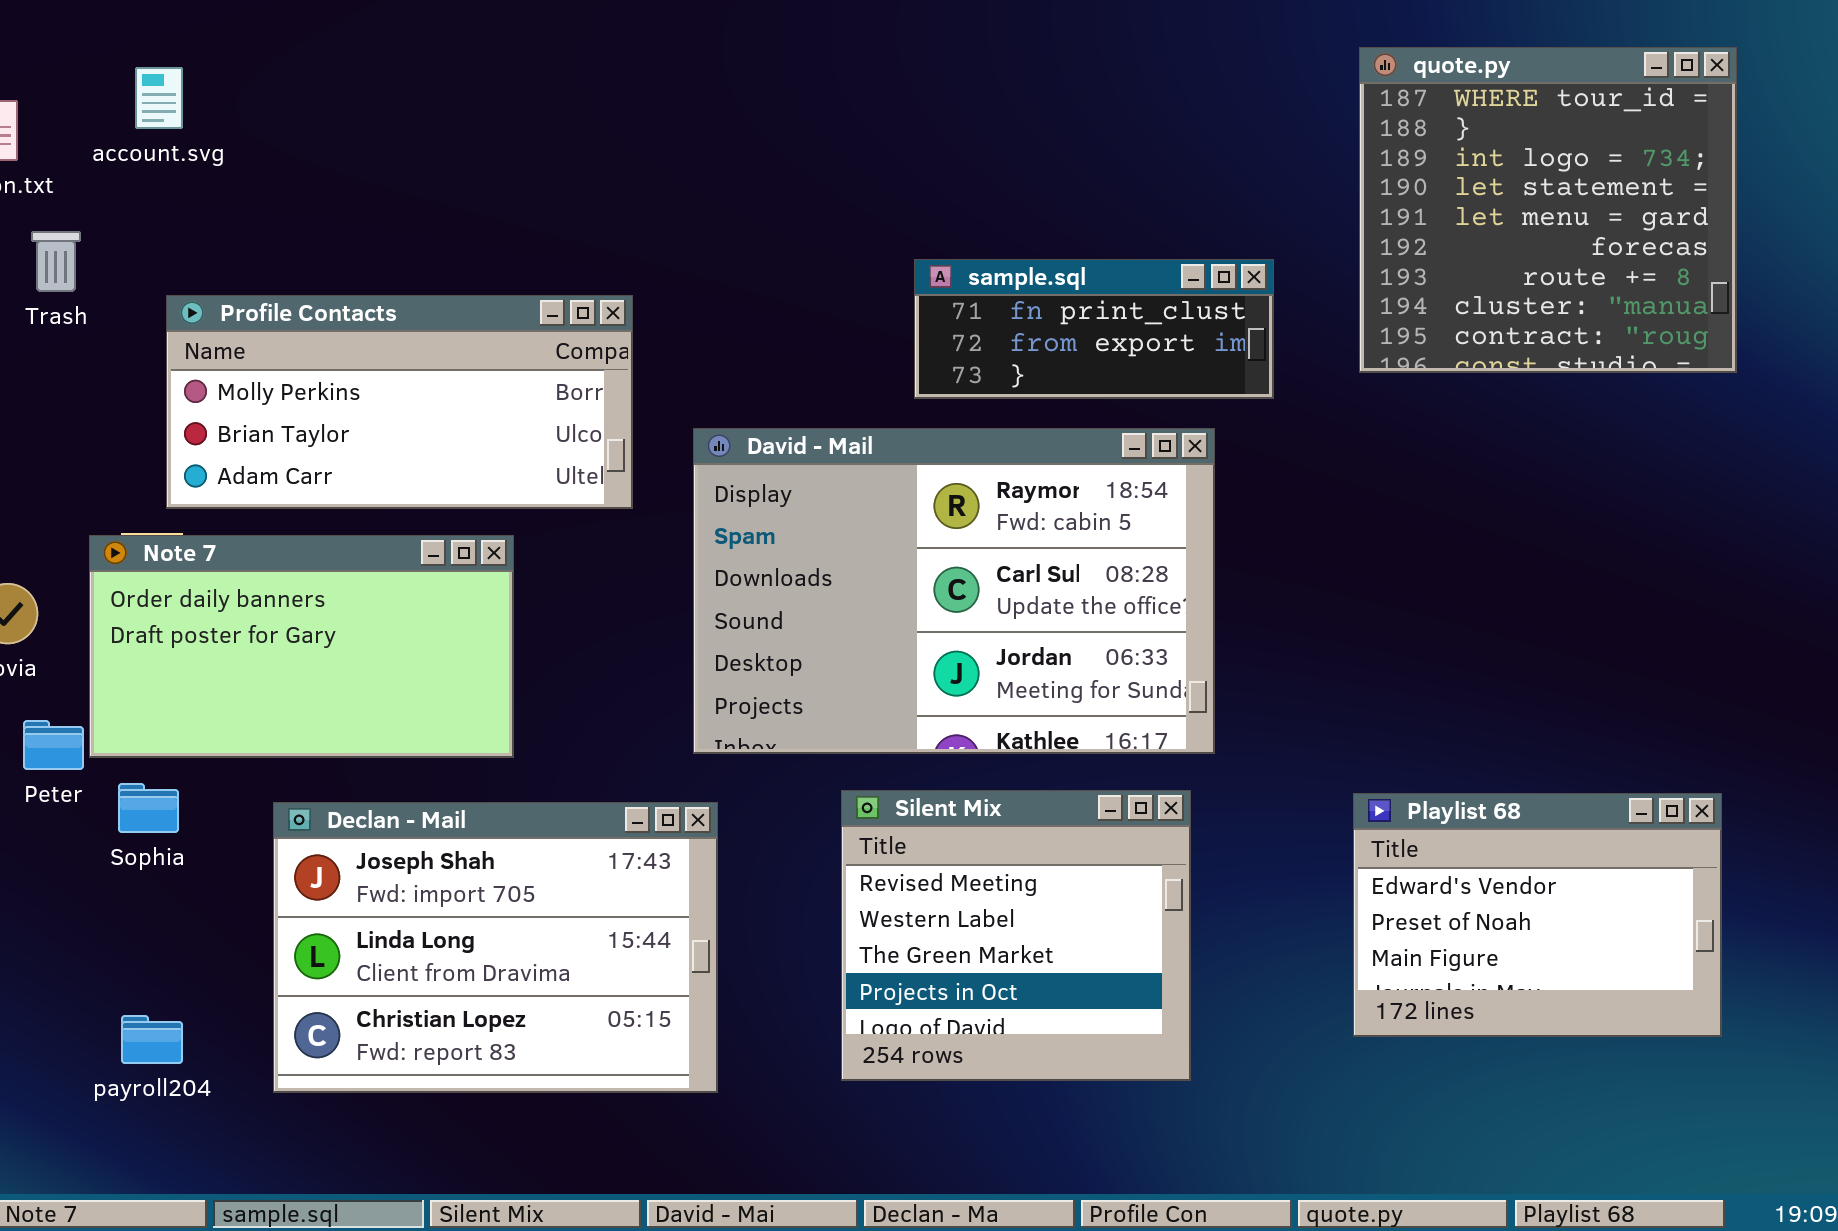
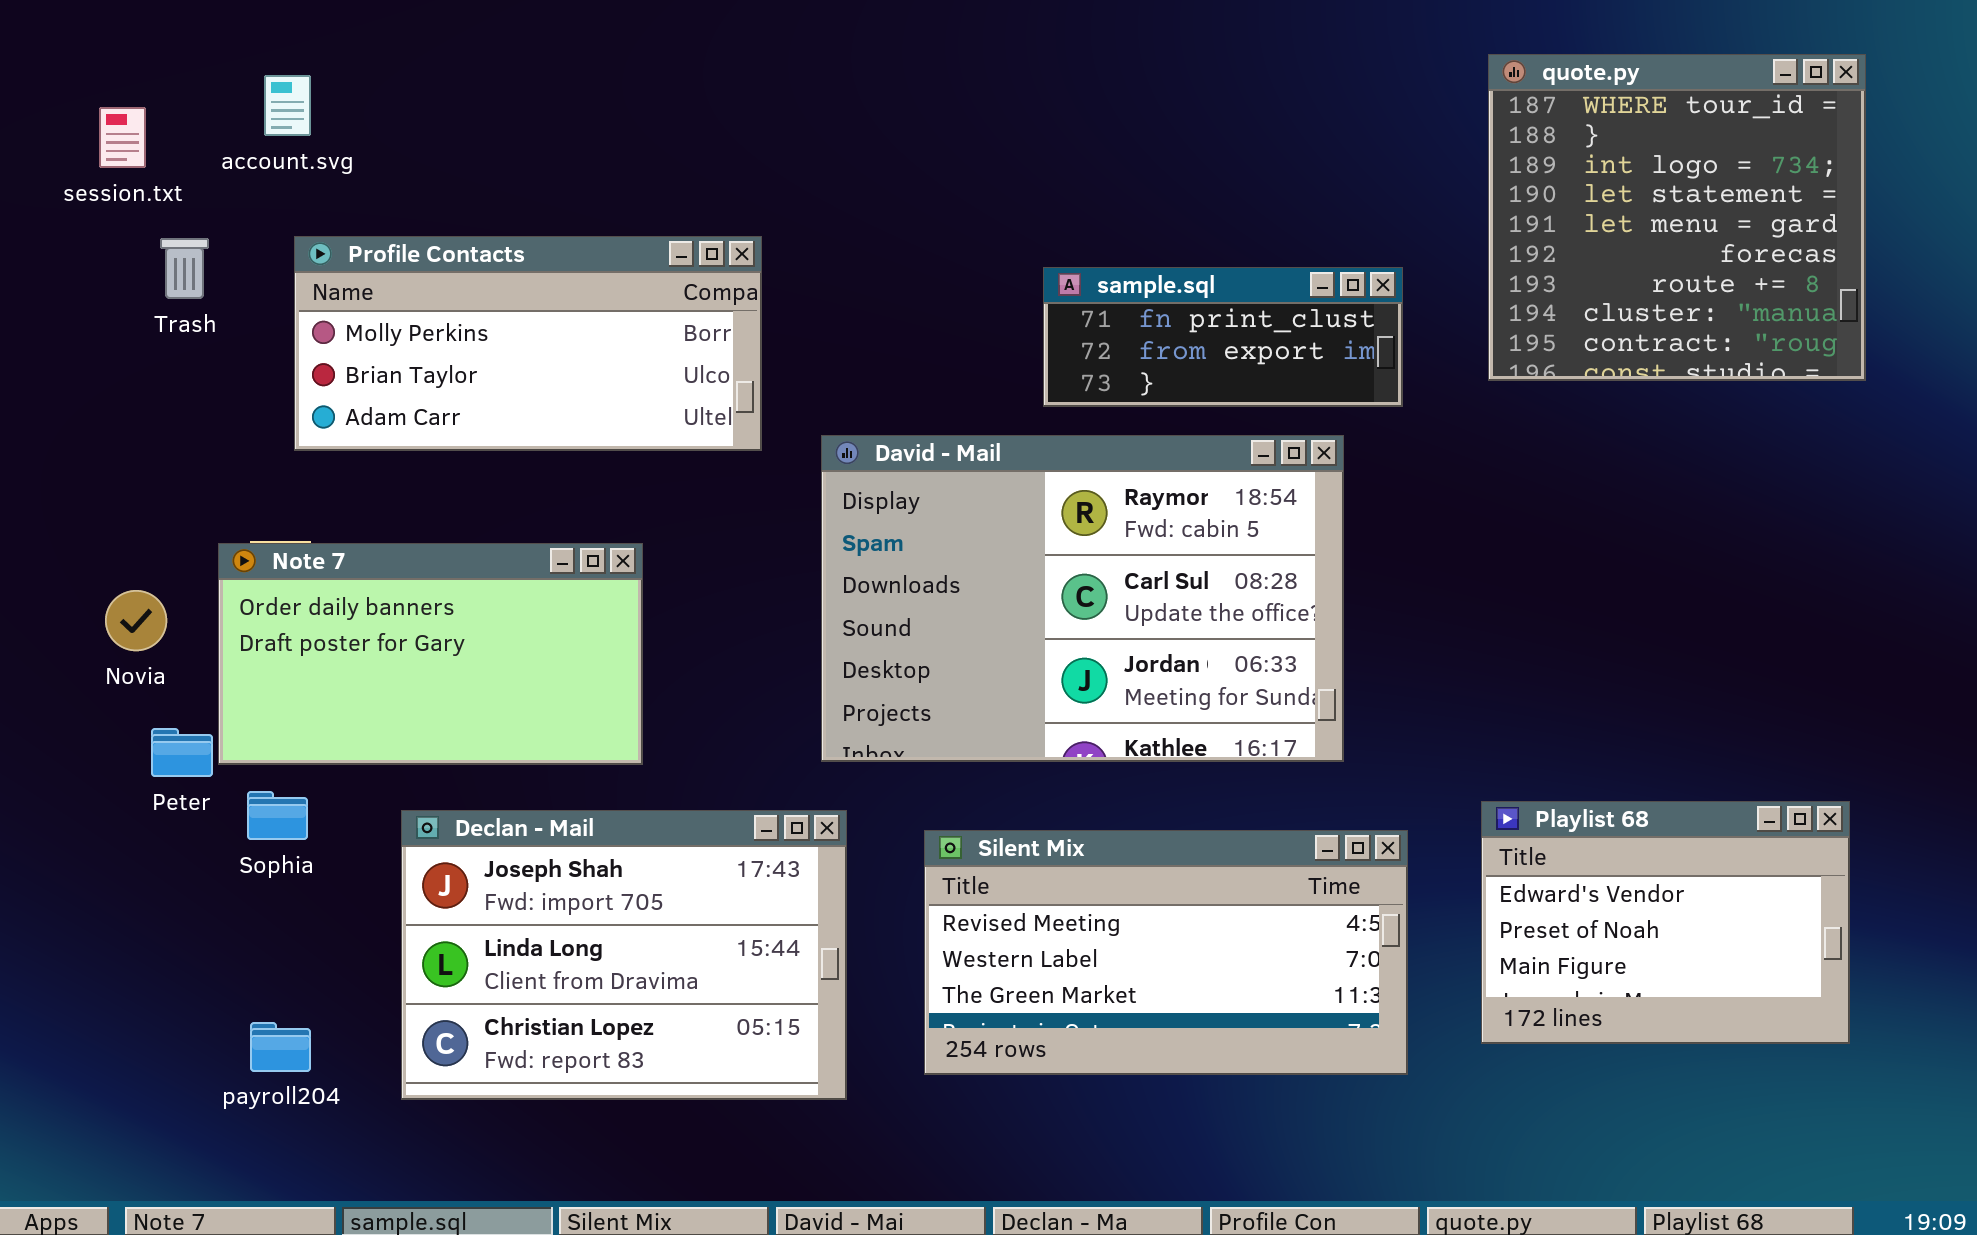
Profile Contacts: [166,295,633,509] -> [294,236,762,451], moved
Silent Mix: [841,790,1191,1081] -> [924,830,1408,1075], moved, resized

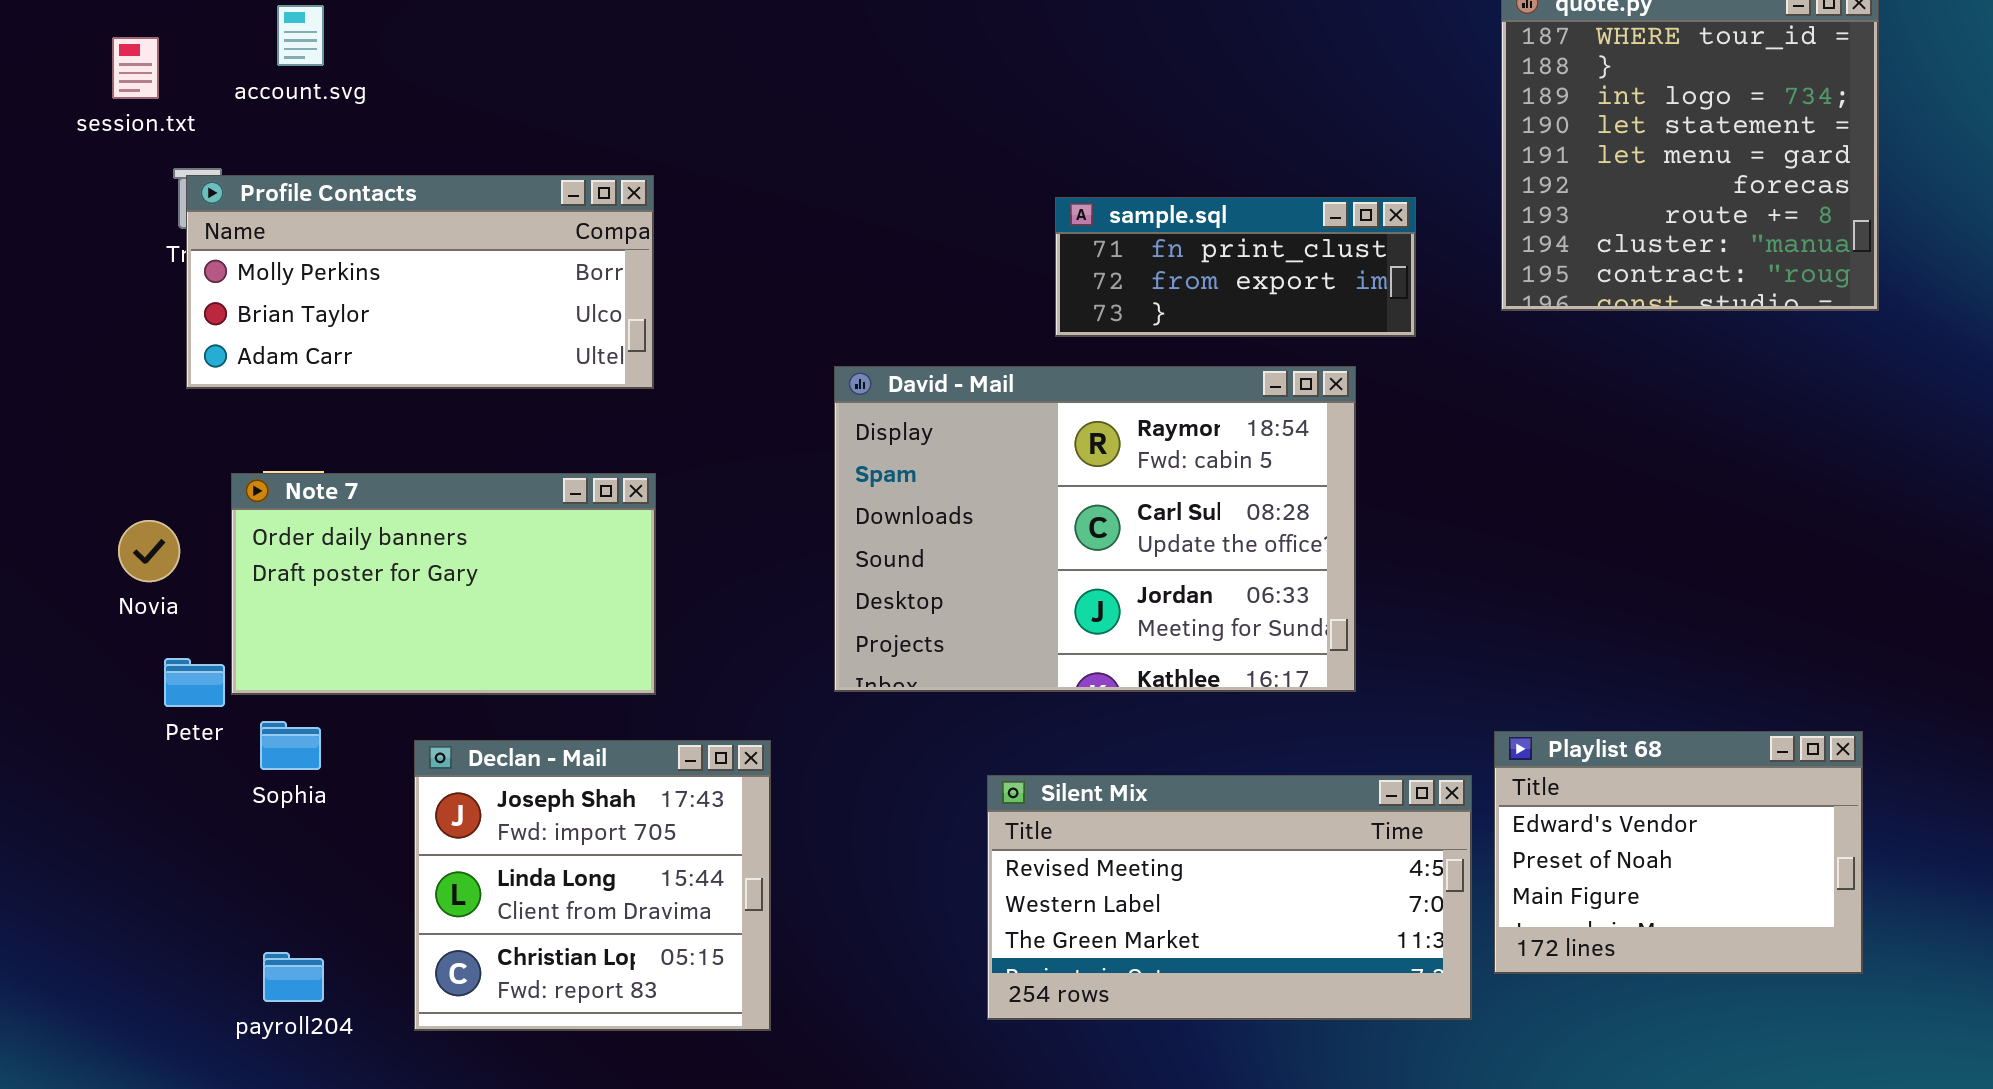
Profile Contacts: [294,236,762,451] -> [186,175,654,389], moved
Declan - Mail: [401,810,847,1100] -> [414,740,771,1031], resized
Silent Mix: [924,830,1408,1075] -> [987,775,1472,1020], moved

